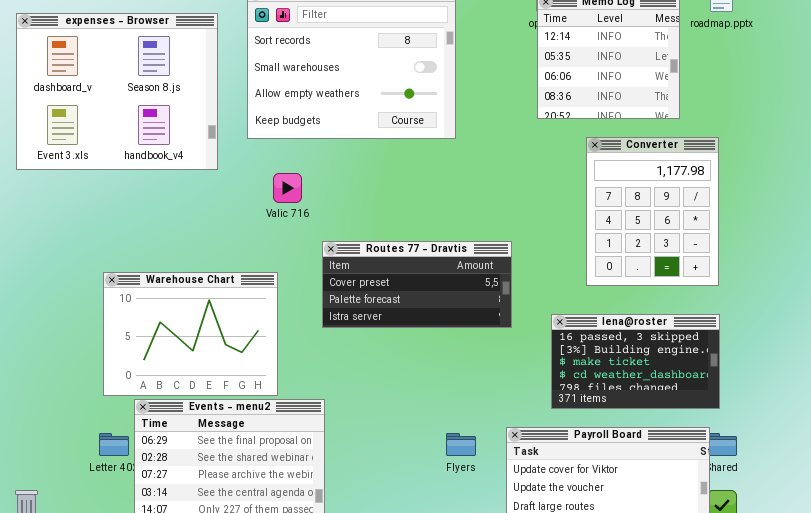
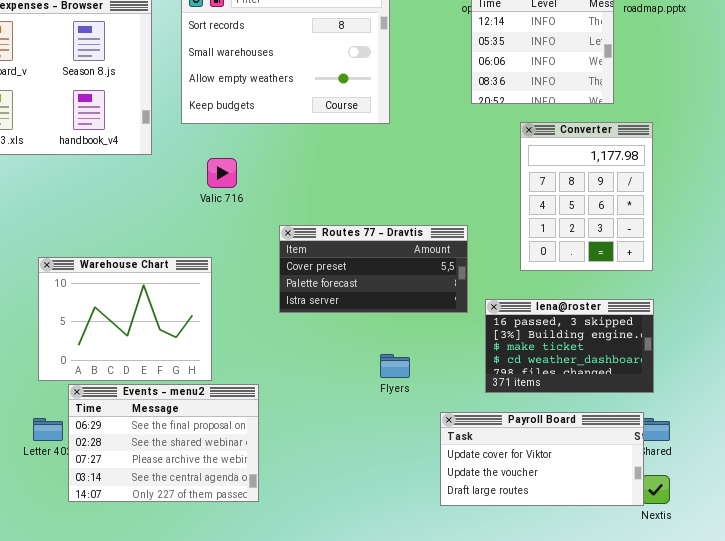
Routes 77 - Dravtis: [322,241,512,328] -> [279,225,468,313], moved
Flyers: [446,433,476,456] -> [380,354,410,378], moved

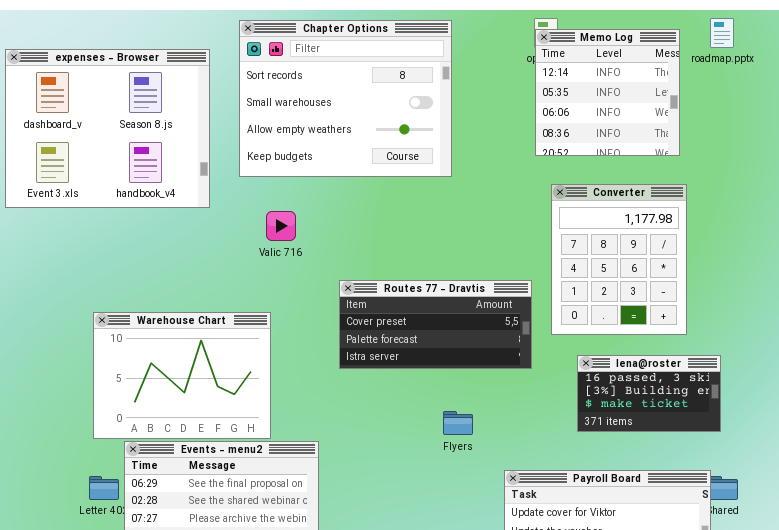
Converter: [520,122,653,271] -> [551,184,687,335], moved
lena@roster: [485,299,654,393] -> [577,355,721,432], resized

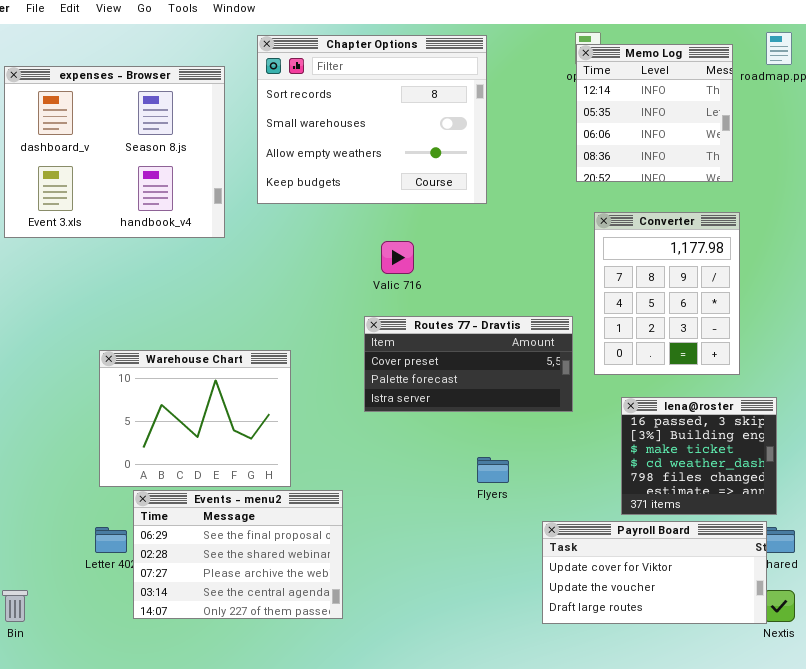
Valic 716: [266,211,296,241] -> [381,241,414,274], moved
lena@roster: [577,355,721,432] -> [621,397,777,515], resized

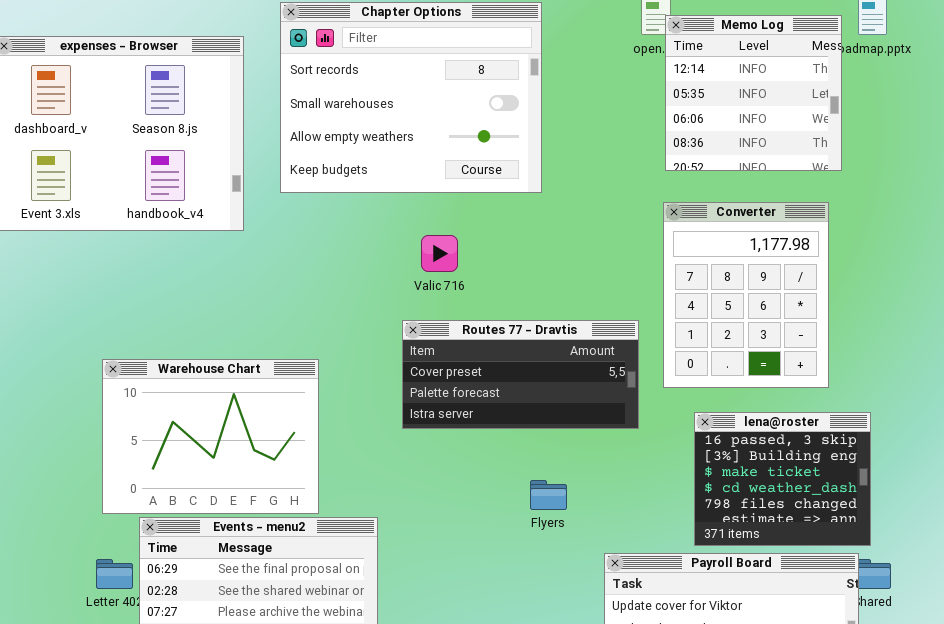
Memo Log: [576,44,733,182] -> [665,15,842,171], moved

